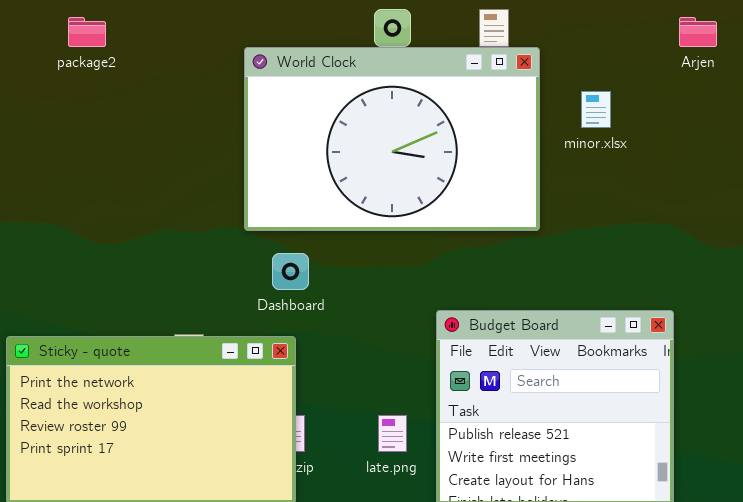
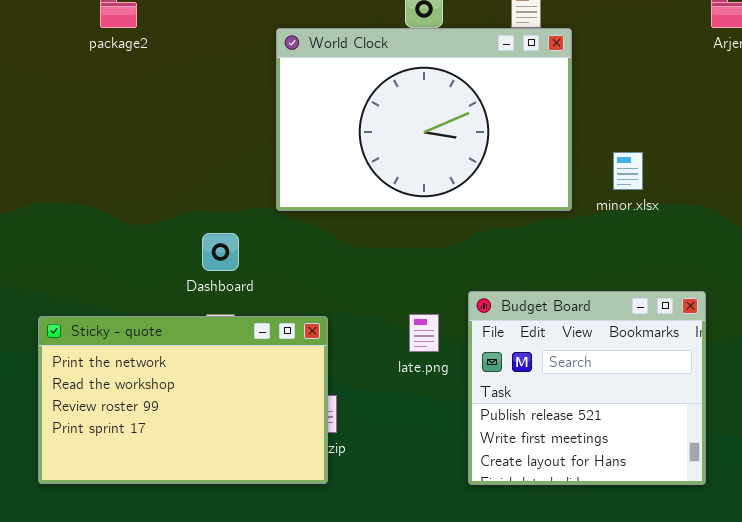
minor.xlsx: [581,91,611,128] -> [613,152,643,190], moved
Dashboard: [272,253,309,290] -> [202,233,239,271], moved
late.png: [378,415,407,452] -> [409,314,439,352], moved

